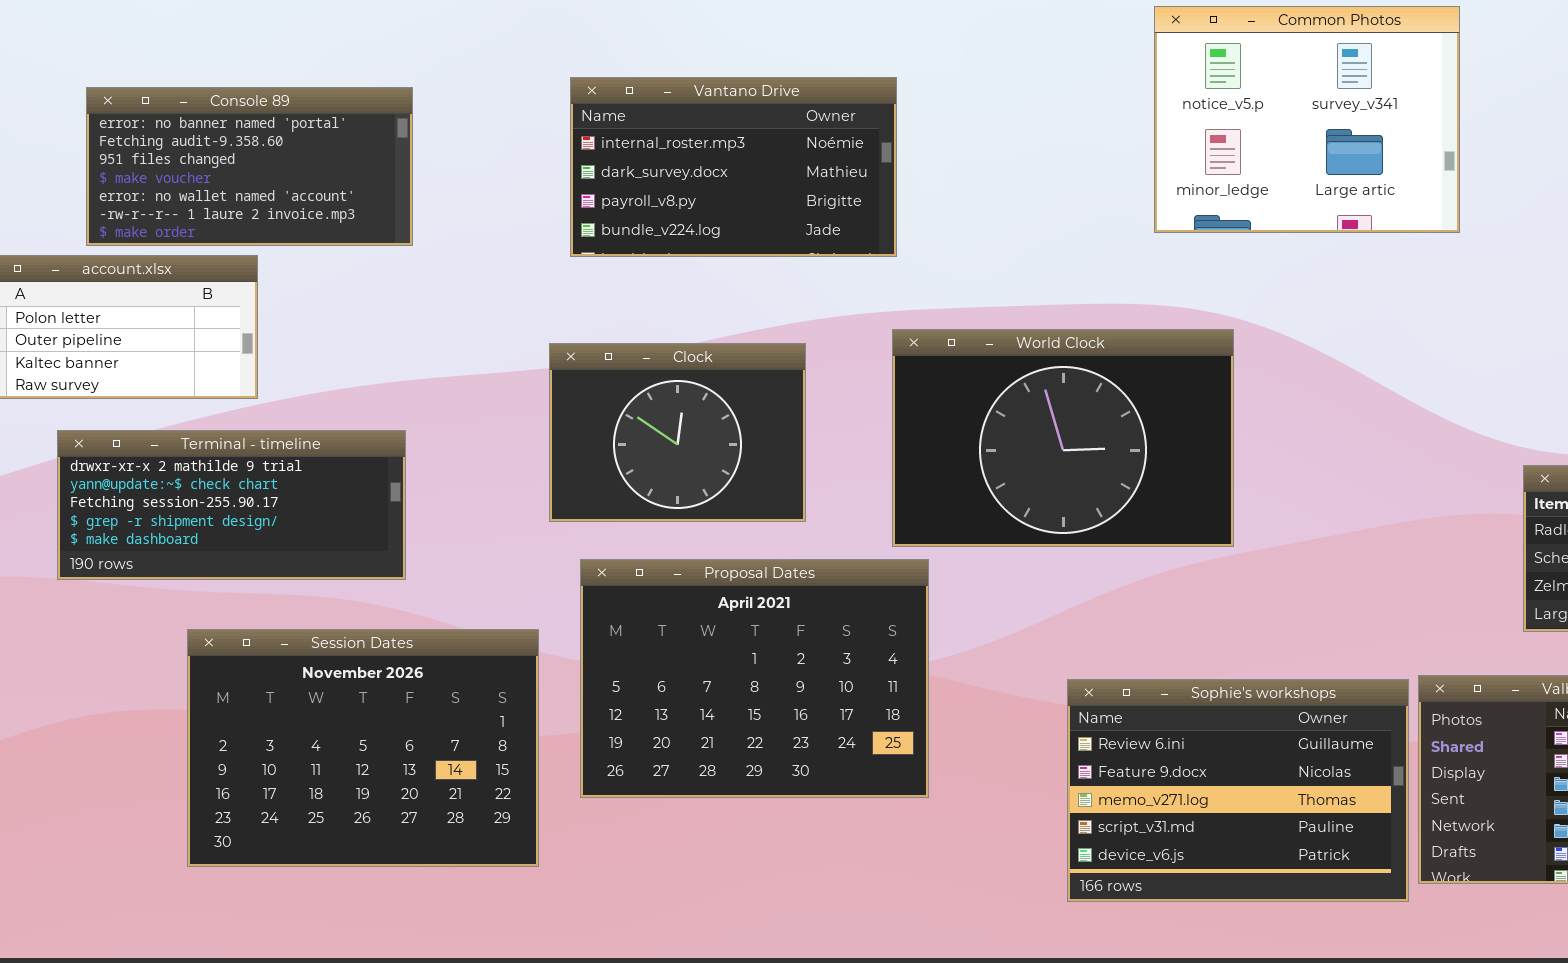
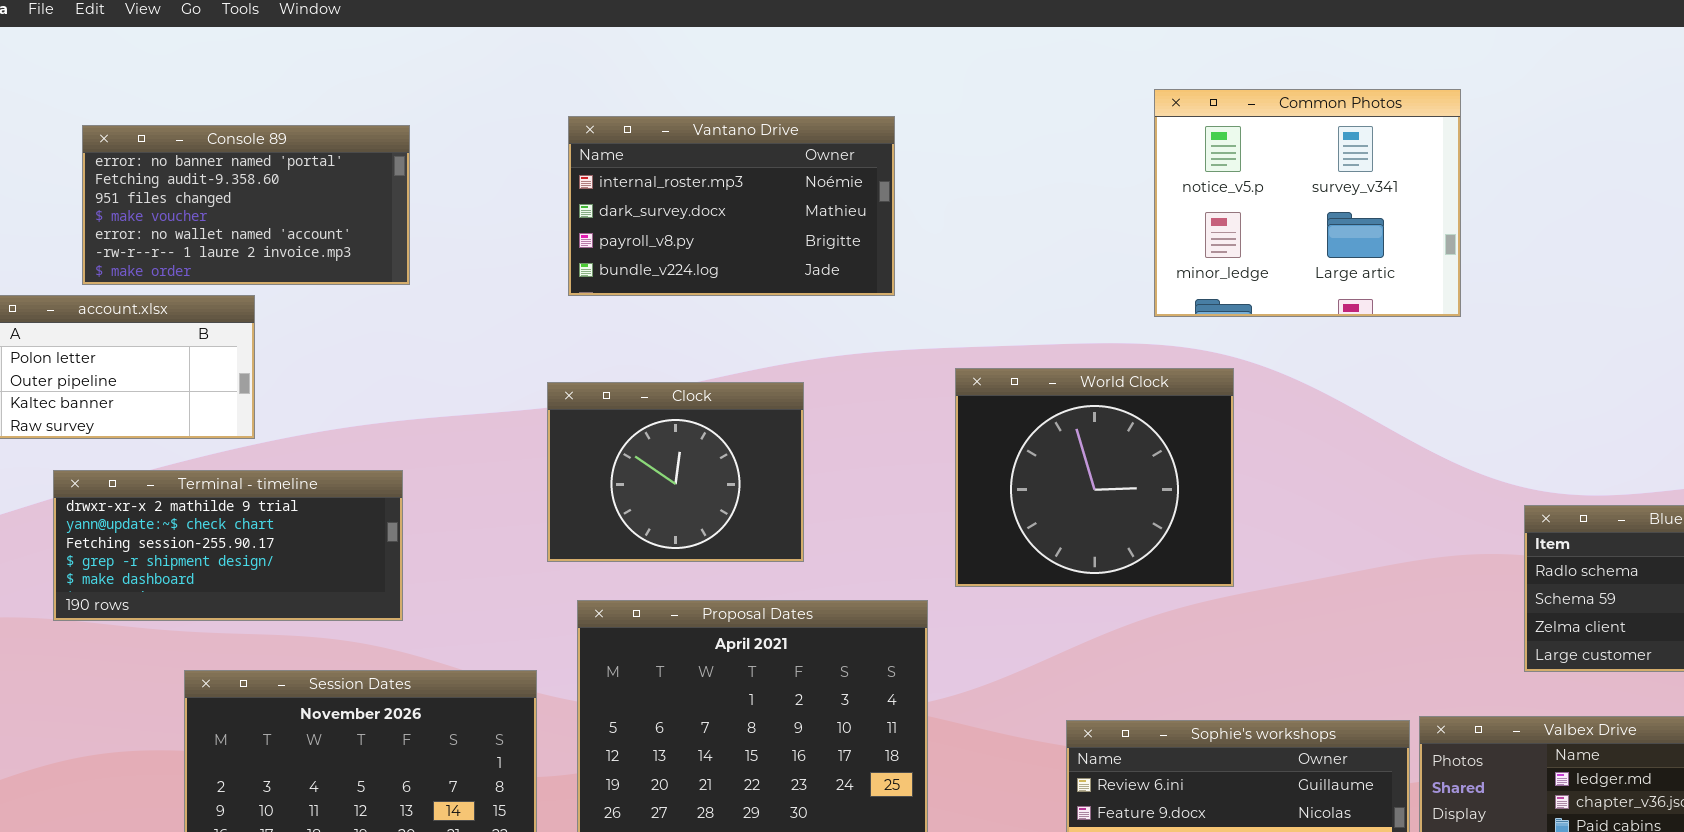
Common Photos: [1154,6,1460,233] -> [1154,89,1461,317], moved
World Clock: [892,329,1234,547] -> [955,368,1234,587], resized

